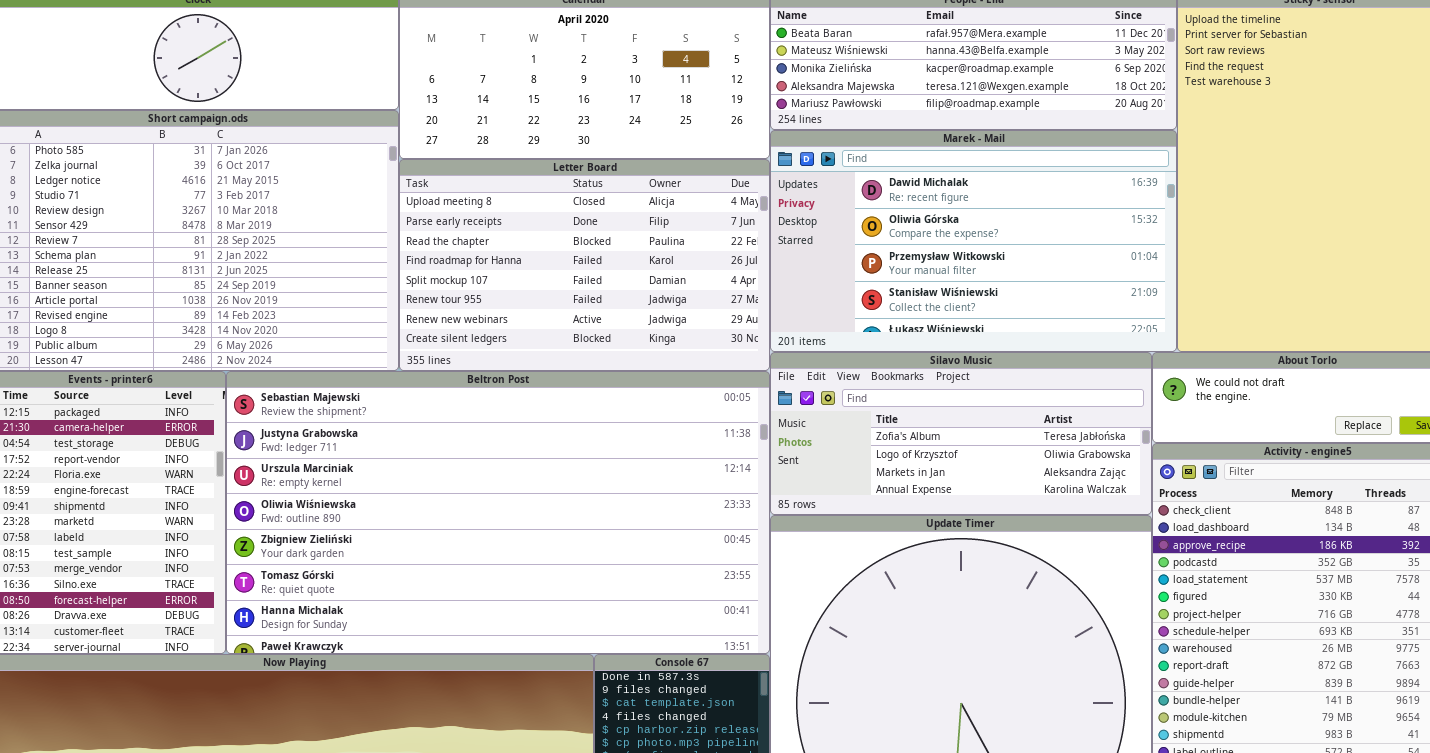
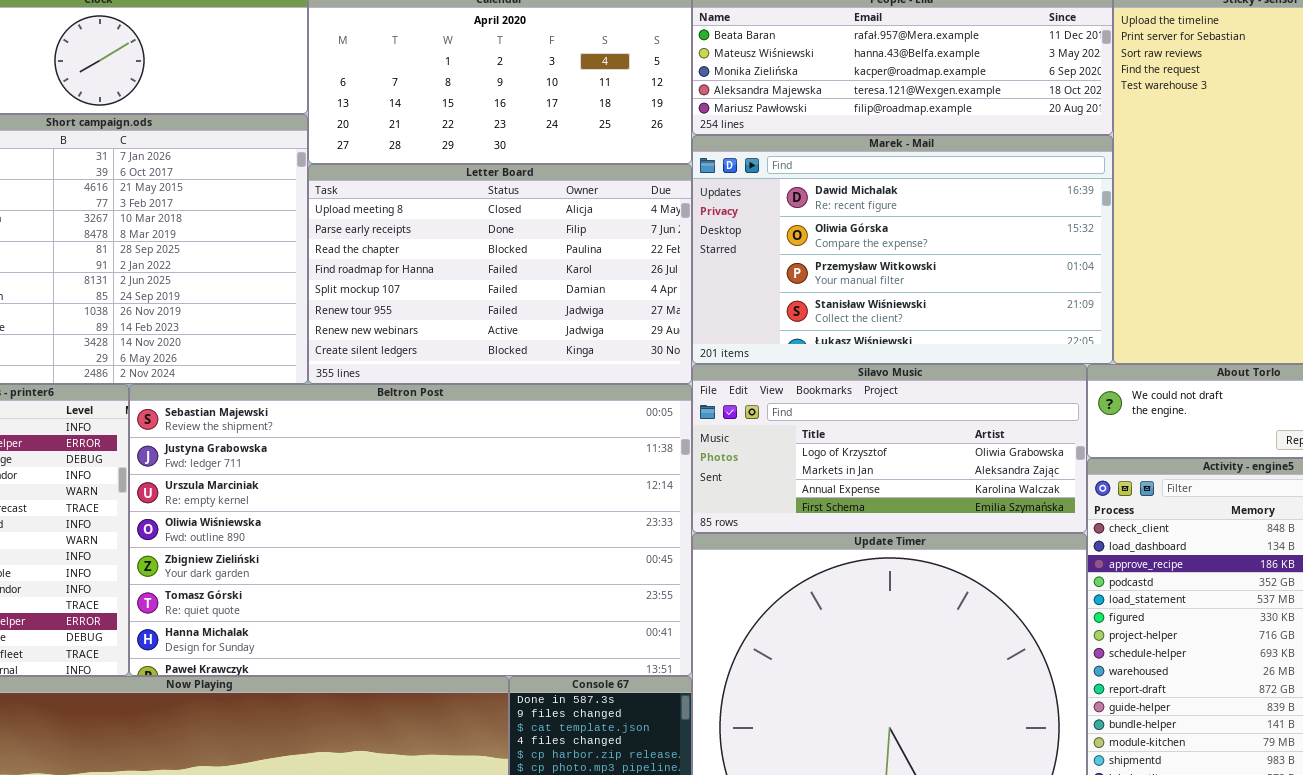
Silavo Music: [770,352,1152,515] -> [692,364,1087,533], scrolled down 1 row

